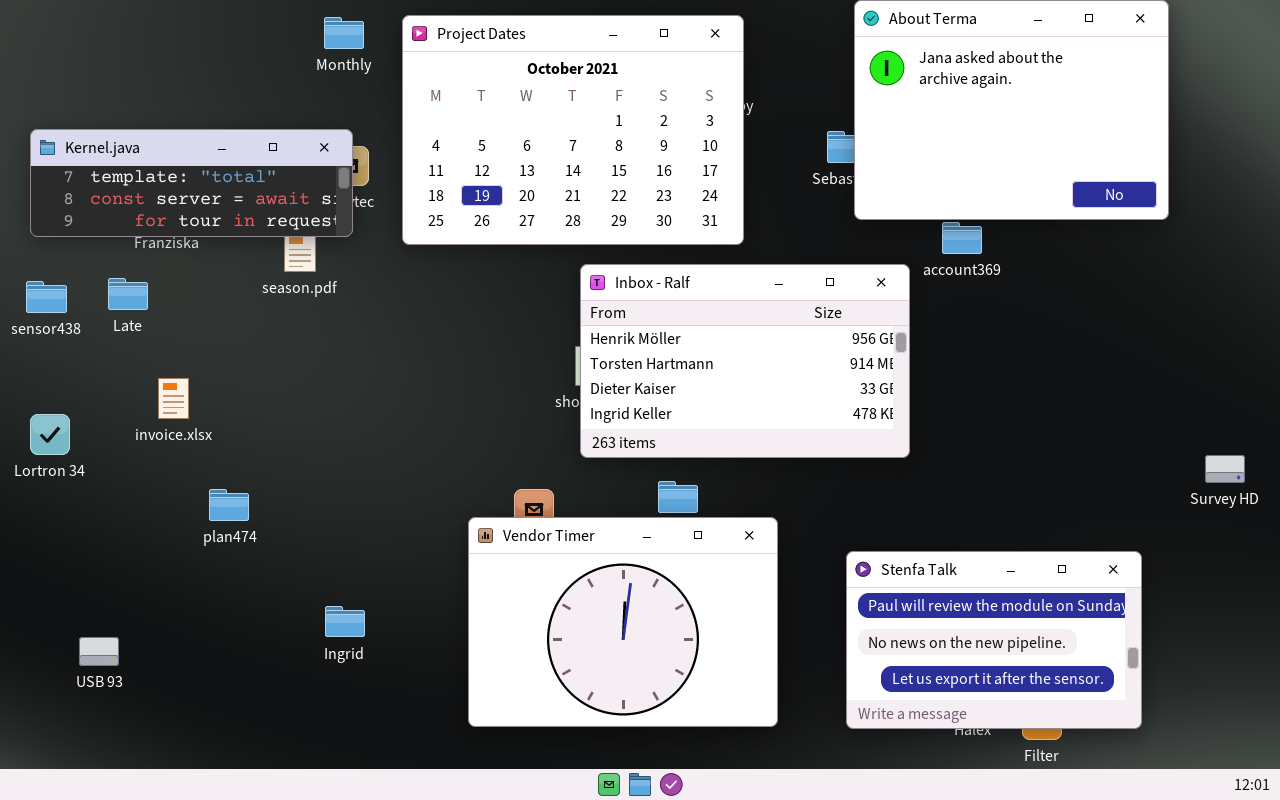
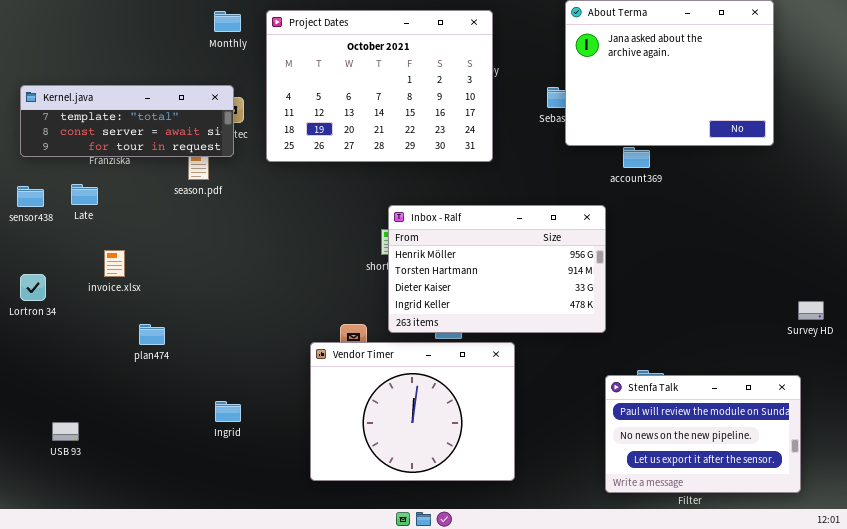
Inbox - Ralf: [580,264,910,458] -> [388,205,606,333], moved
Stenfa Talk: [846,551,1142,729] -> [605,375,801,493], moved

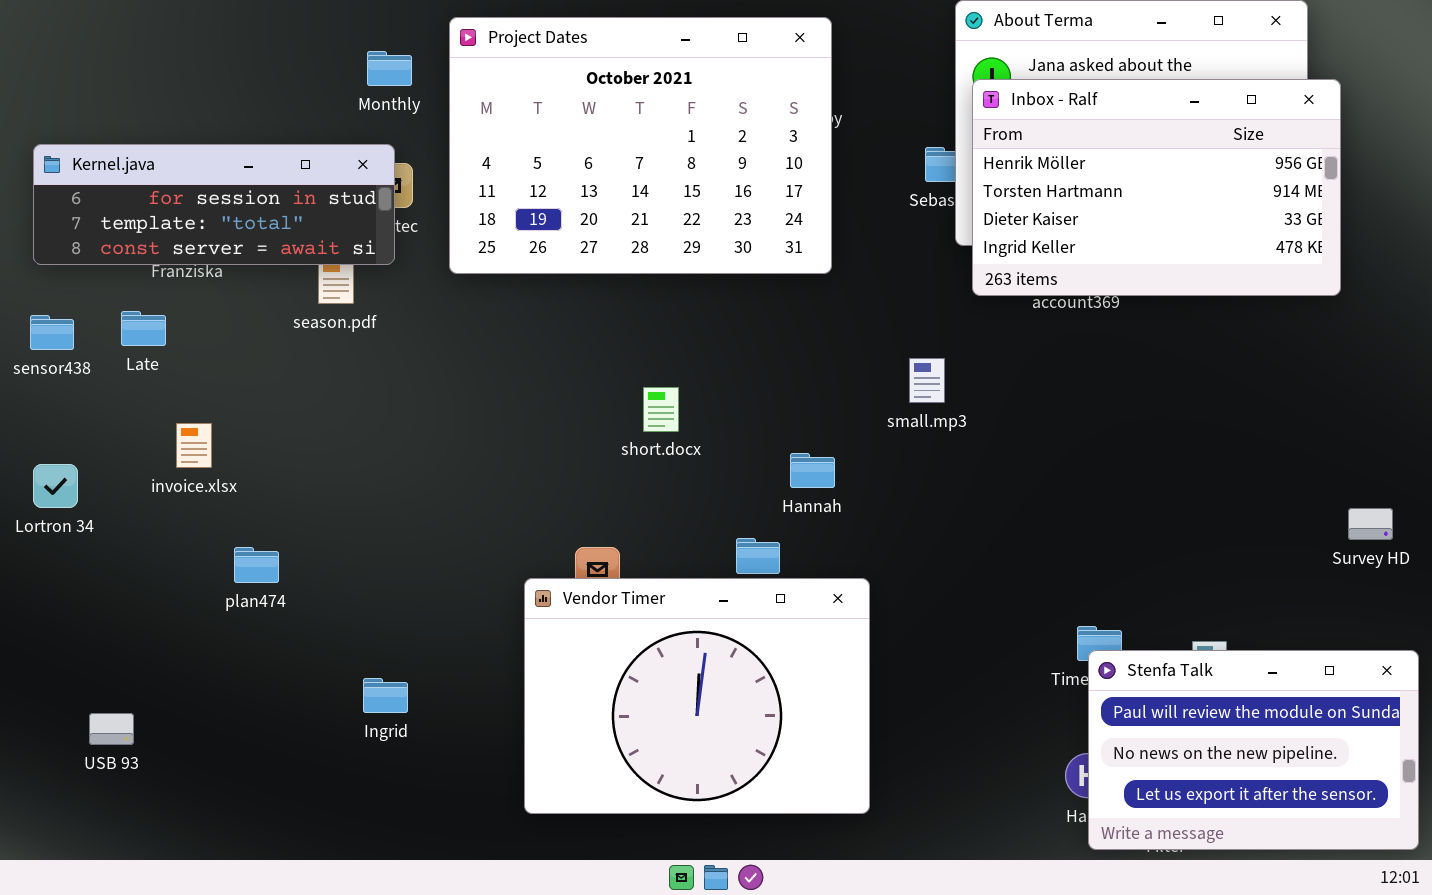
Monthly: [214,11,241,32] -> [367,51,412,86], moved
Kernel.java: [20,85,234,157] -> [33,144,395,265], scrolled up 1 row
Inbox - Ralf: [388,205,606,333] -> [972,79,1341,296], moved
Stenfa Talk: [605,375,801,493] -> [1088,650,1419,850], moved

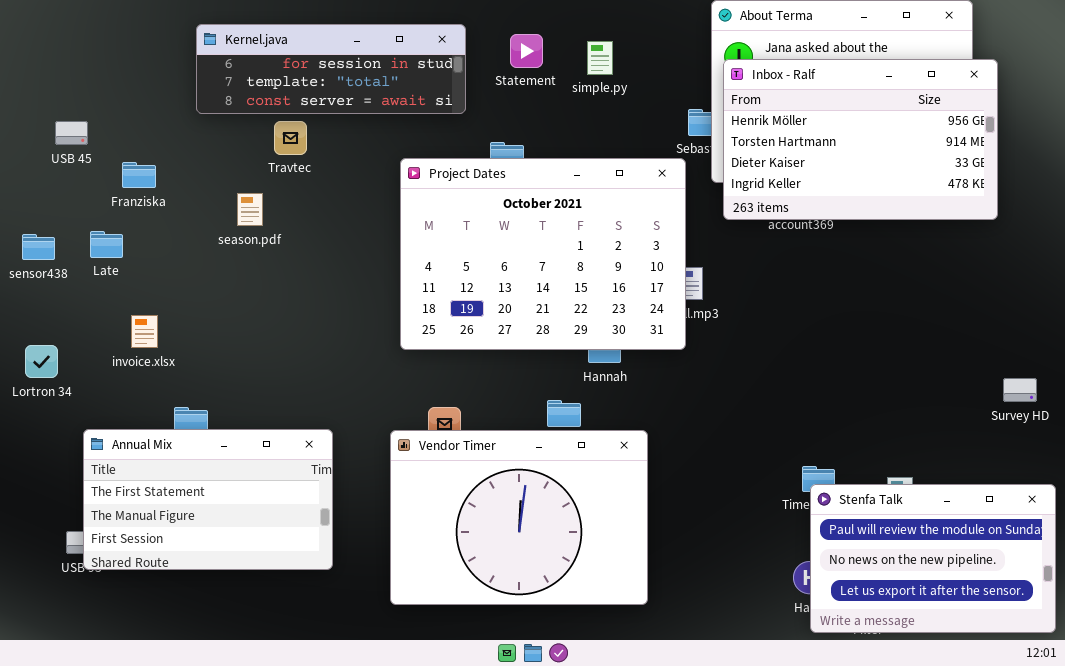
Project Dates: [449,17,832,274] -> [400,158,686,350], moved
Kernel.java: [33,144,395,265] -> [196,24,466,114], moved
Annual Mix: none -> [83,429,333,570], opened

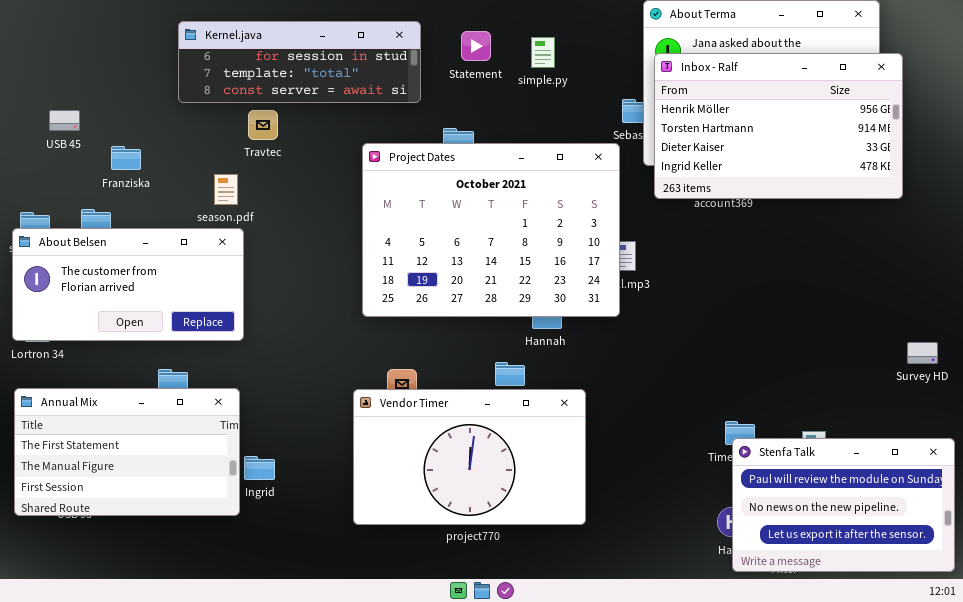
About Belsen: none -> [12,228,244,341], opened
Annual Mix: [83,429,333,570] -> [14,388,240,516], moved
Vendor Timer: [390,430,648,605] -> [353,389,586,525], resized

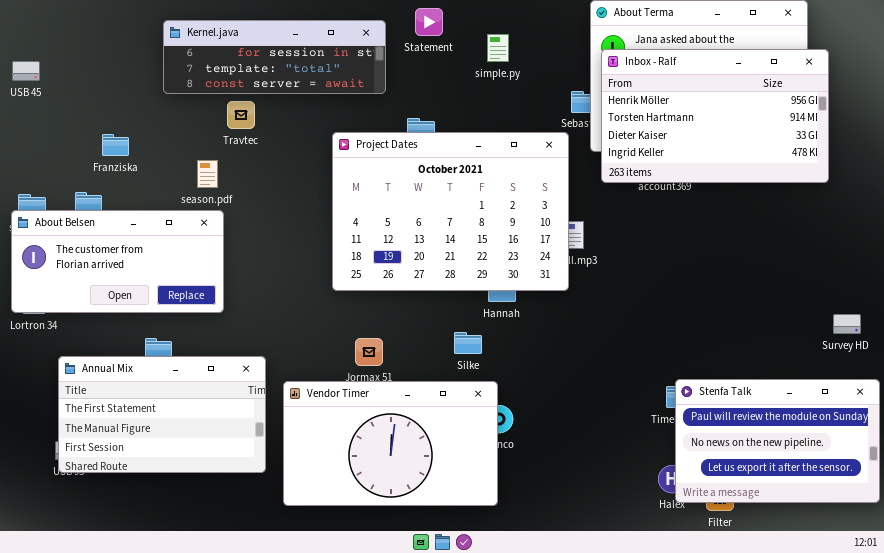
Statement: [461,31,491,61] -> [415,8,443,36], moved
USB 45: [49,110,80,131] -> [12,61,40,81], moved
Annual Mix: [14,388,240,516] -> [58,356,266,473], moved
Vendor Timer: [353,389,586,525] -> [283,381,498,506], moved
Stenfa Talk: [732,438,955,572] -> [675,379,880,503], moved

